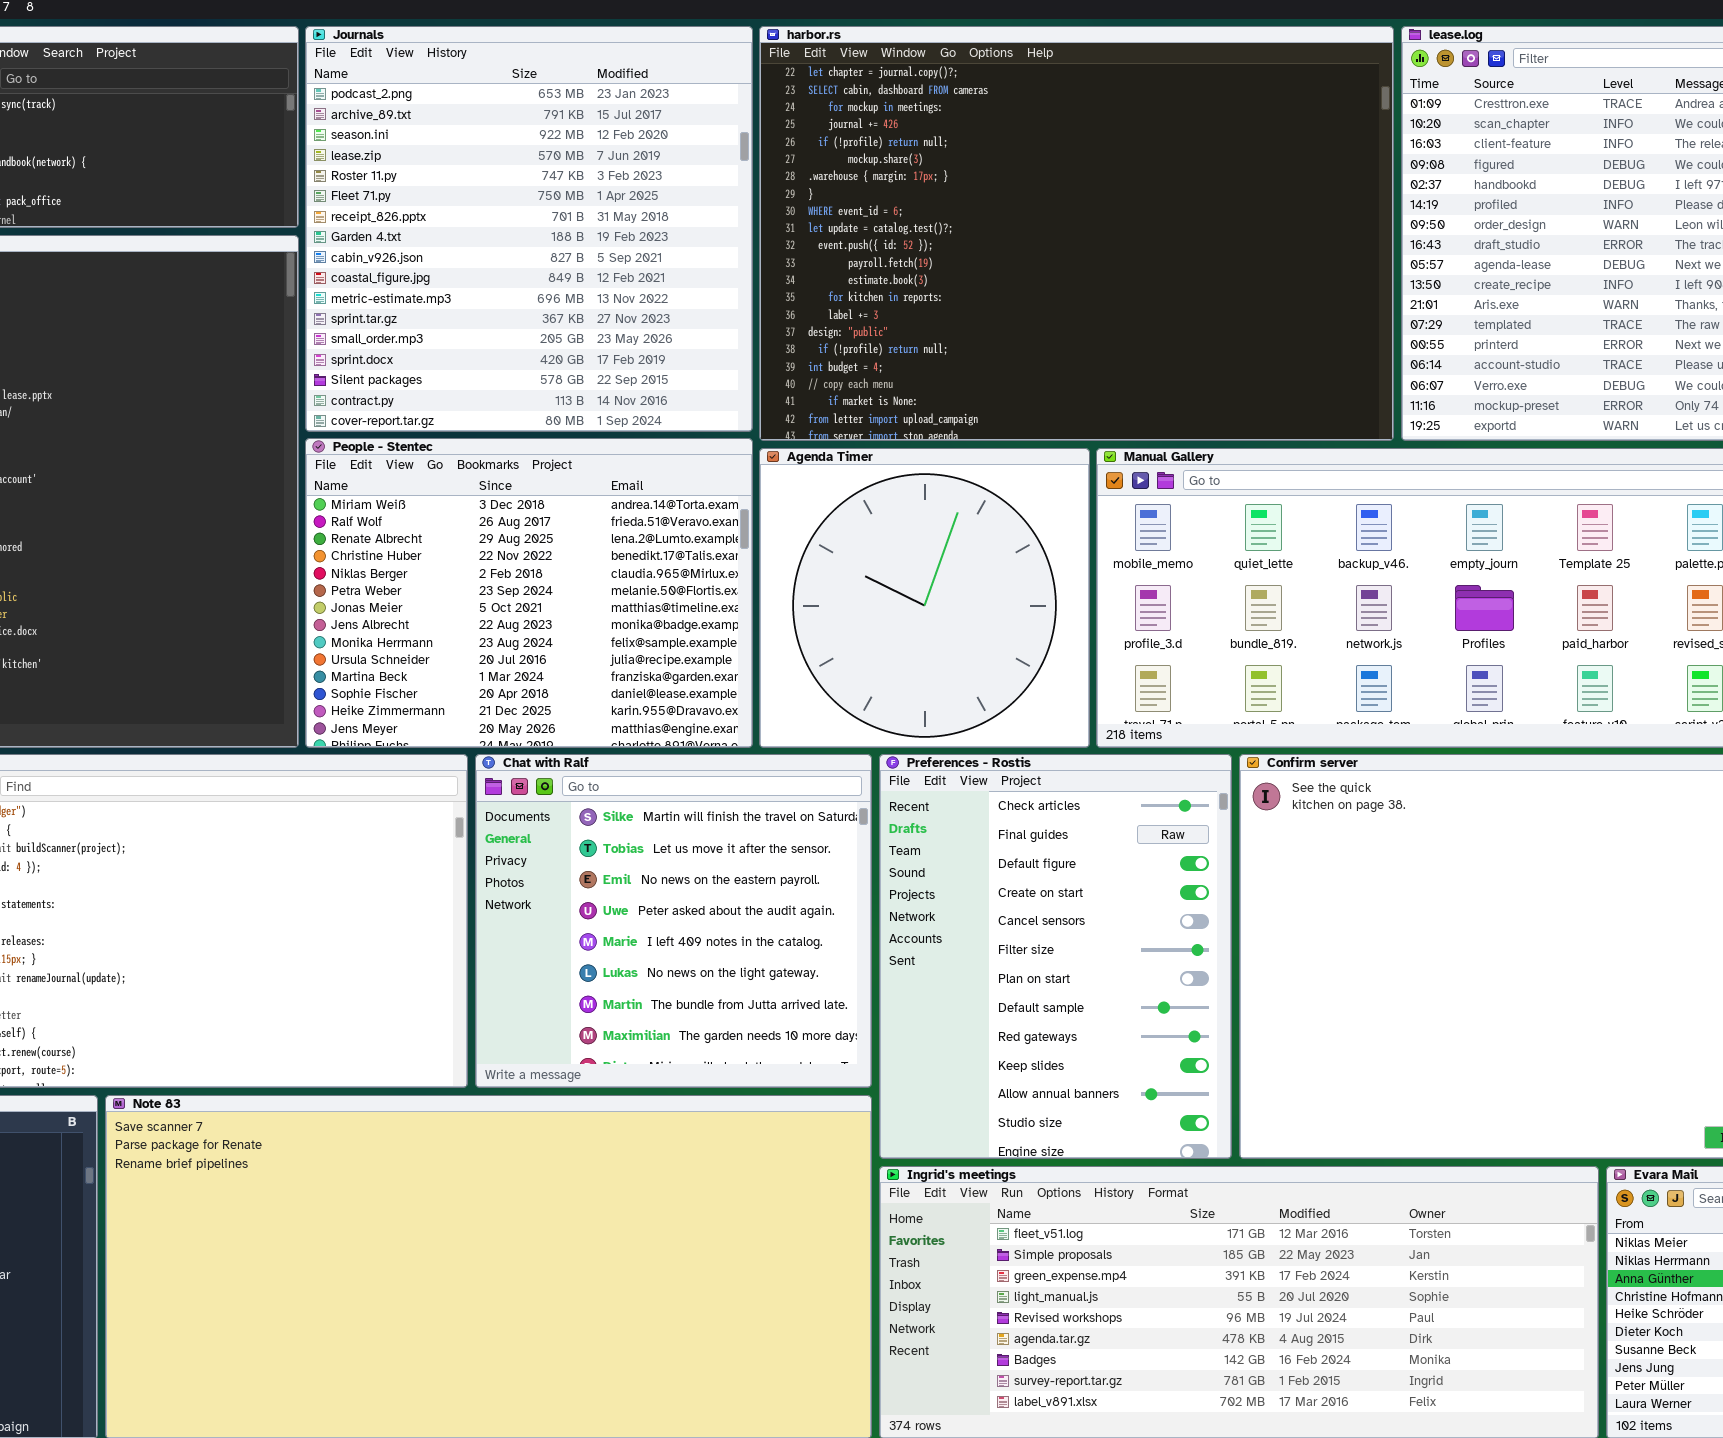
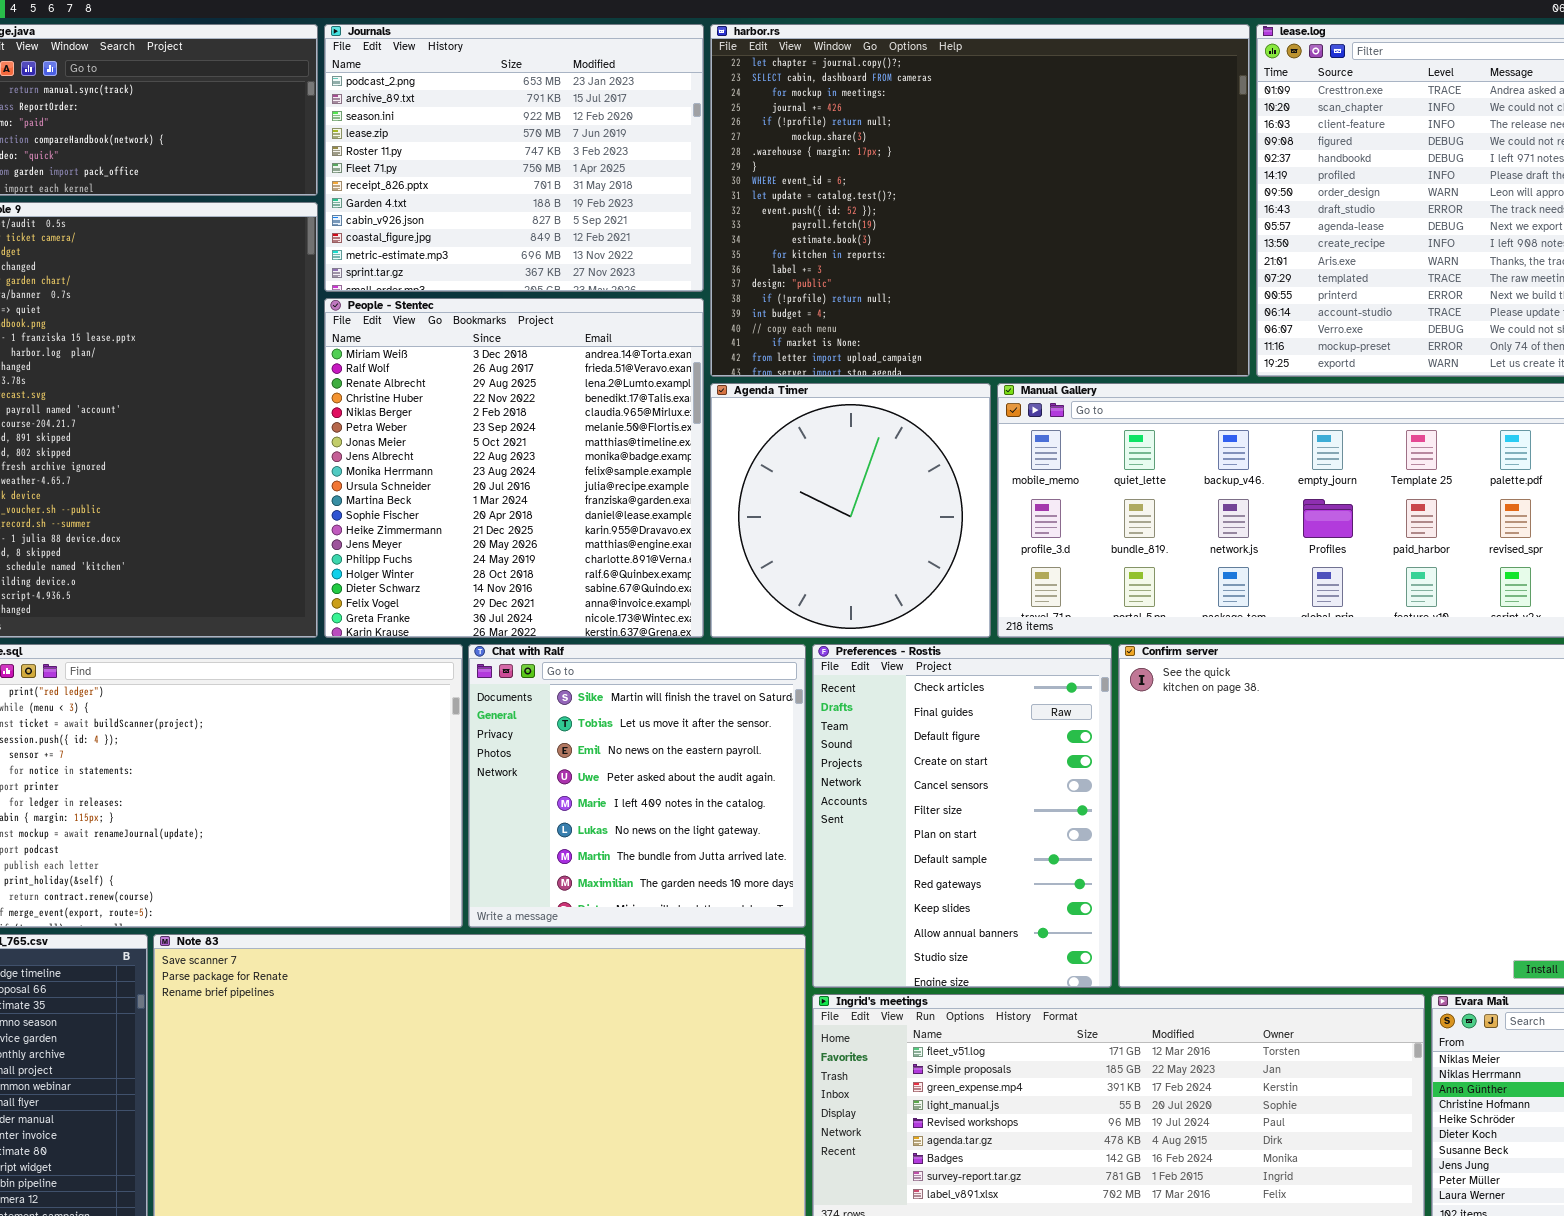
Journals: [305,26,753,432] -> [324,24,704,292], resized
People - Stentec: [305,438,753,748] -> [324,298,704,638], resized

